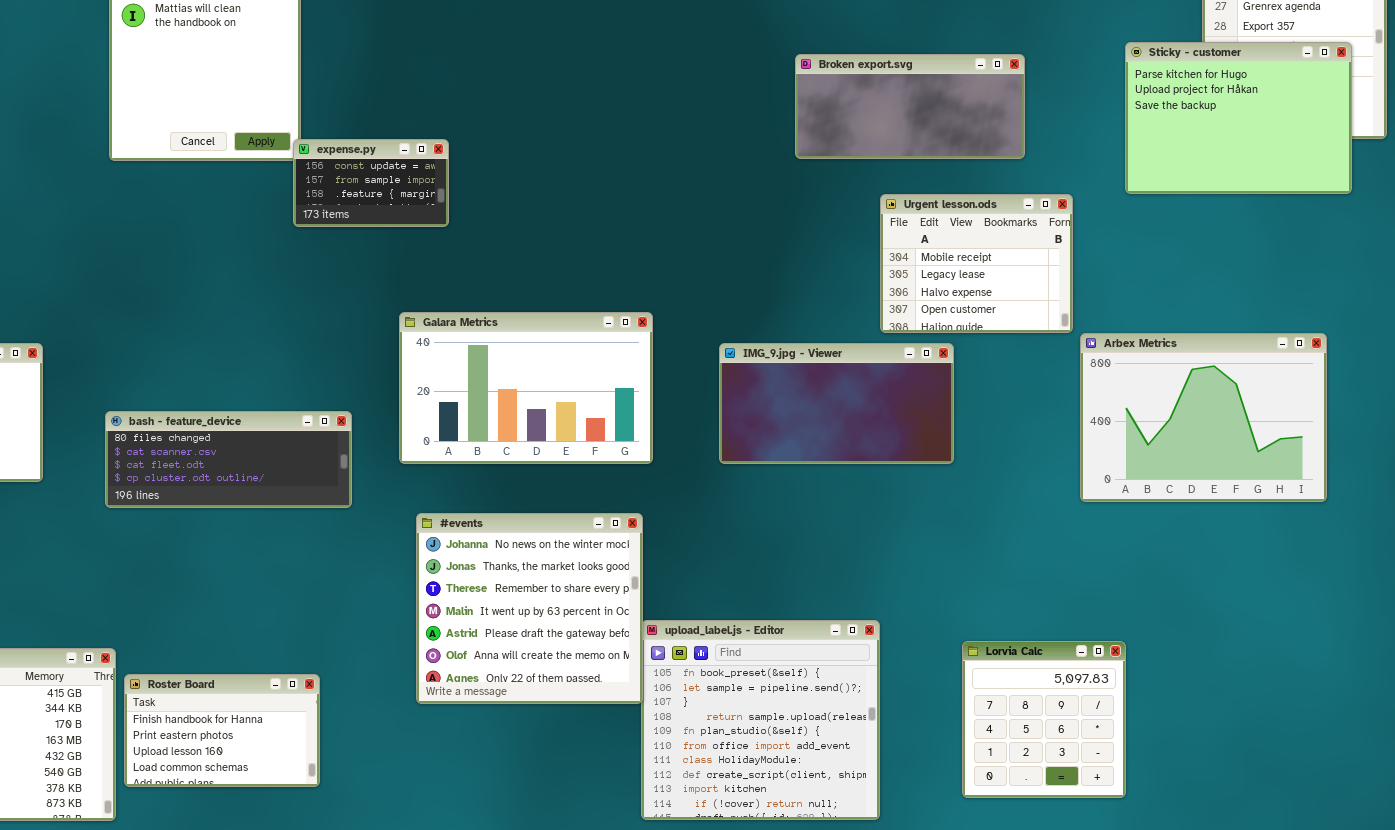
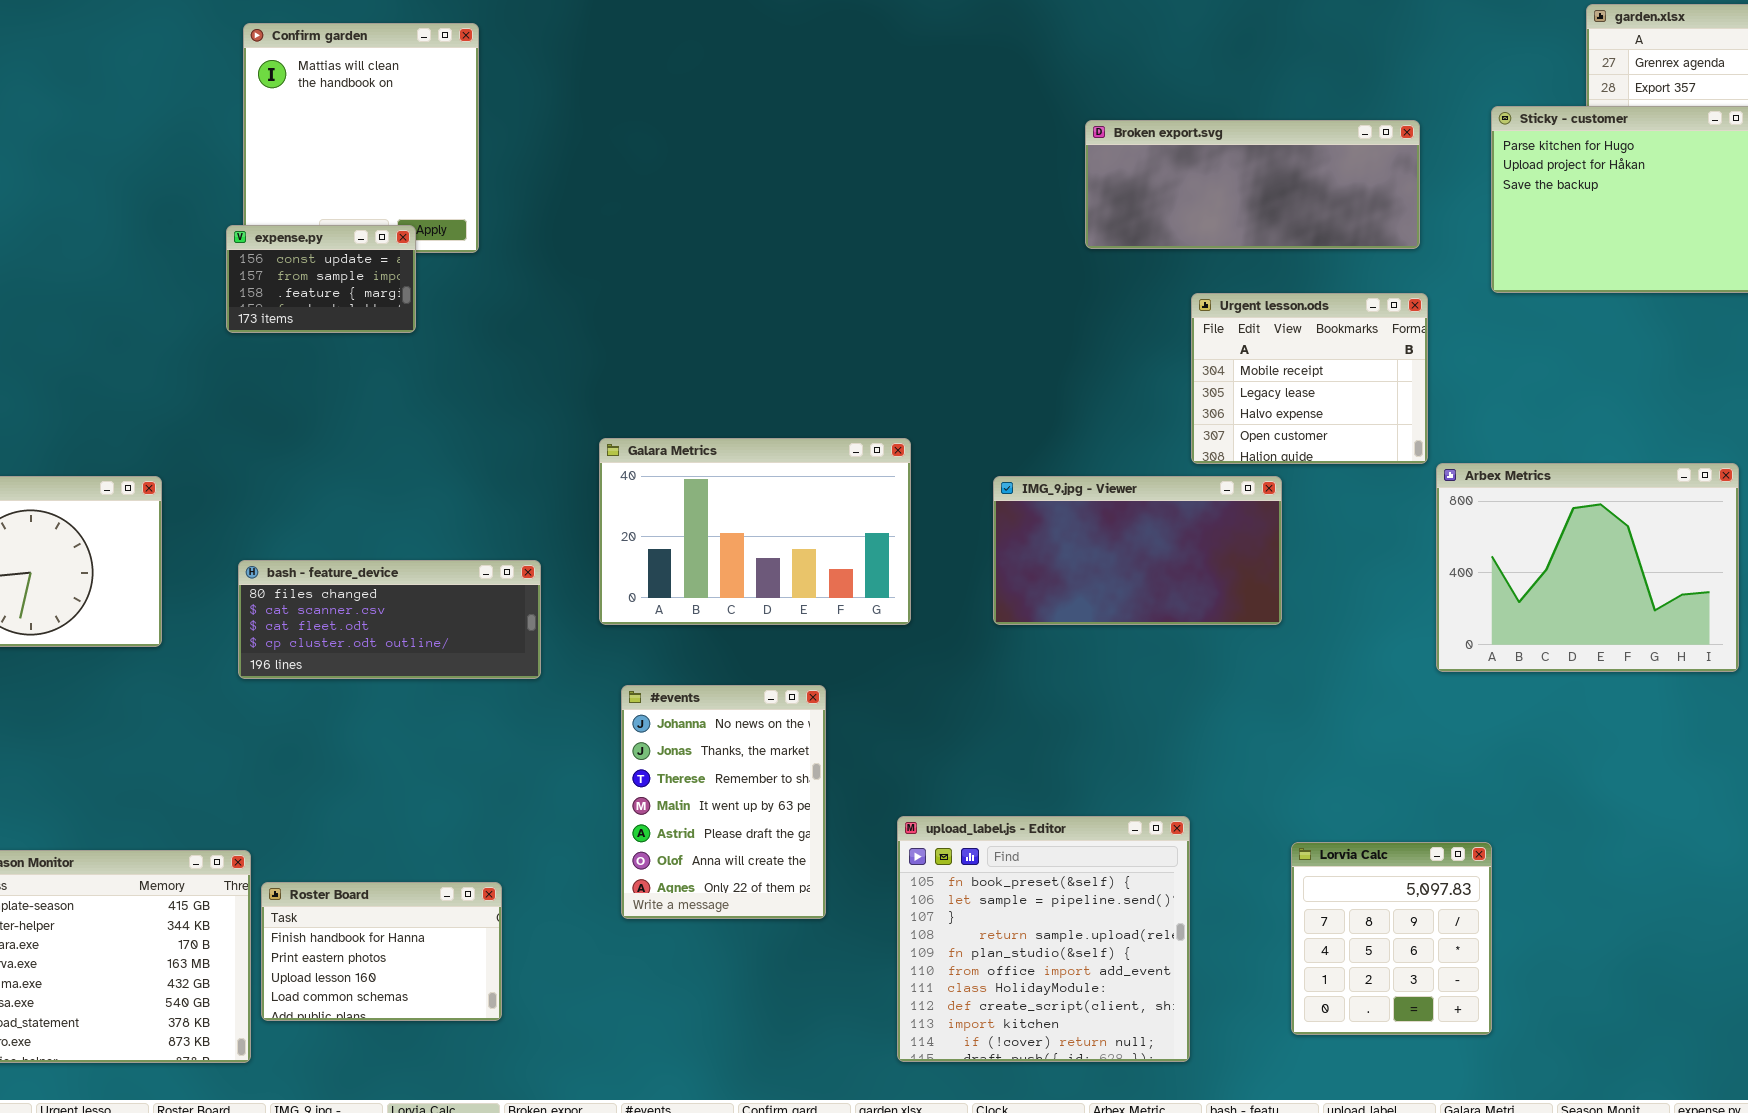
Broken export.svg: [795,54,1025,159] -> [1085,120,1420,249], resized
expense.py: [293,139,449,227] -> [226,225,416,333], moved
#events: [416,513,643,704] -> [621,685,826,919], resized

